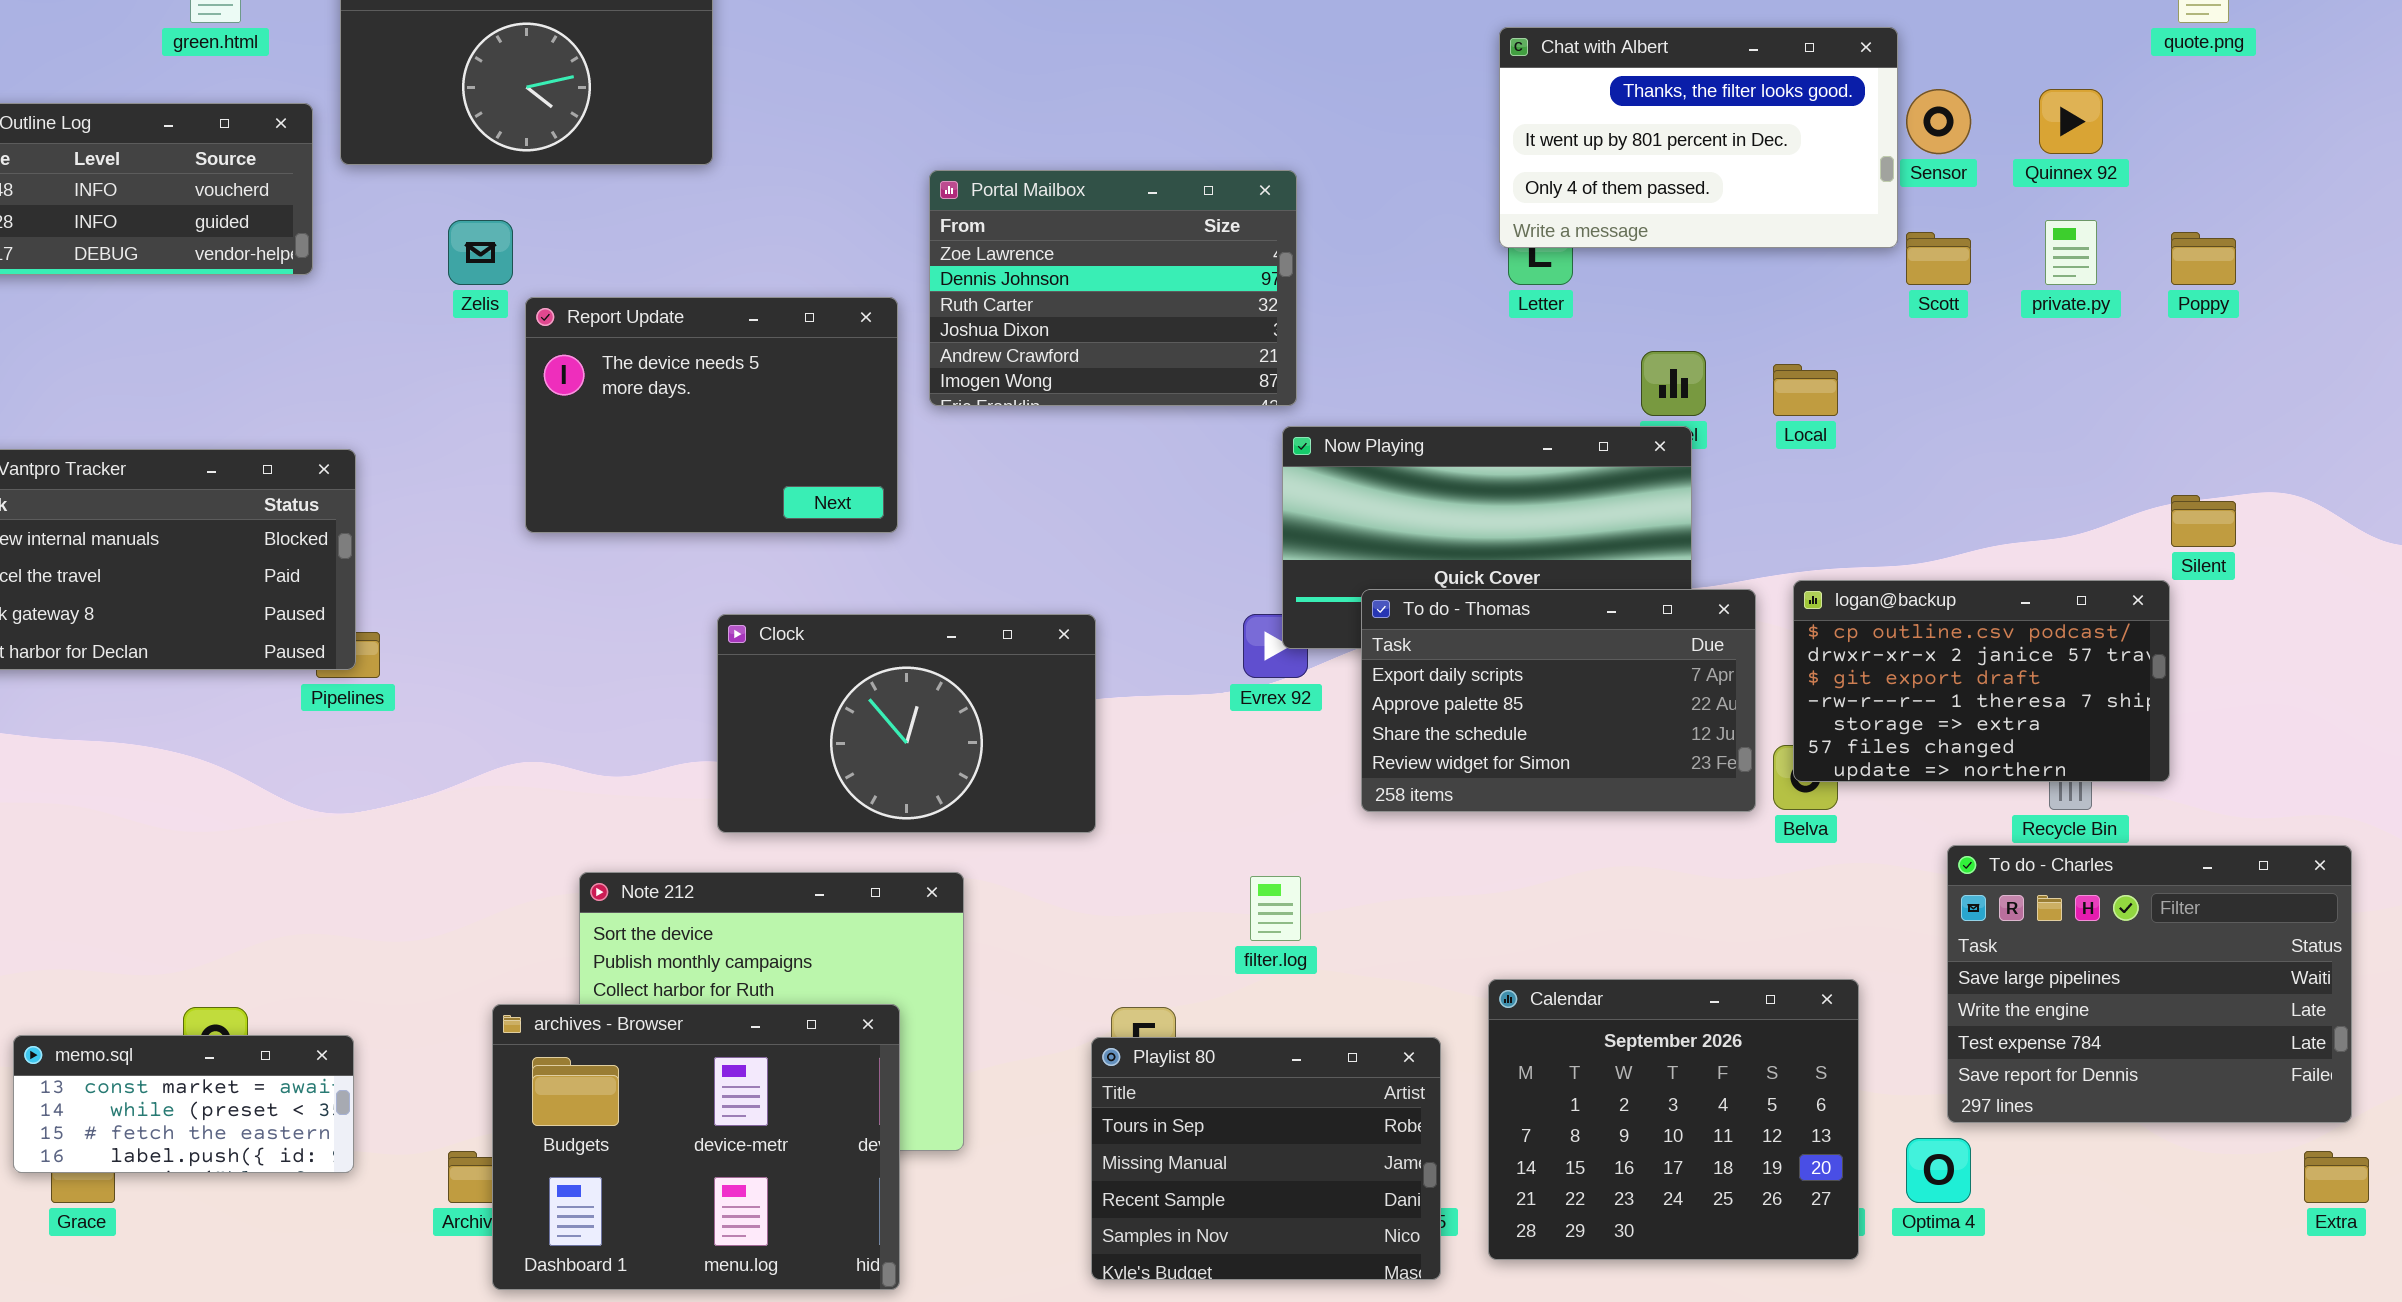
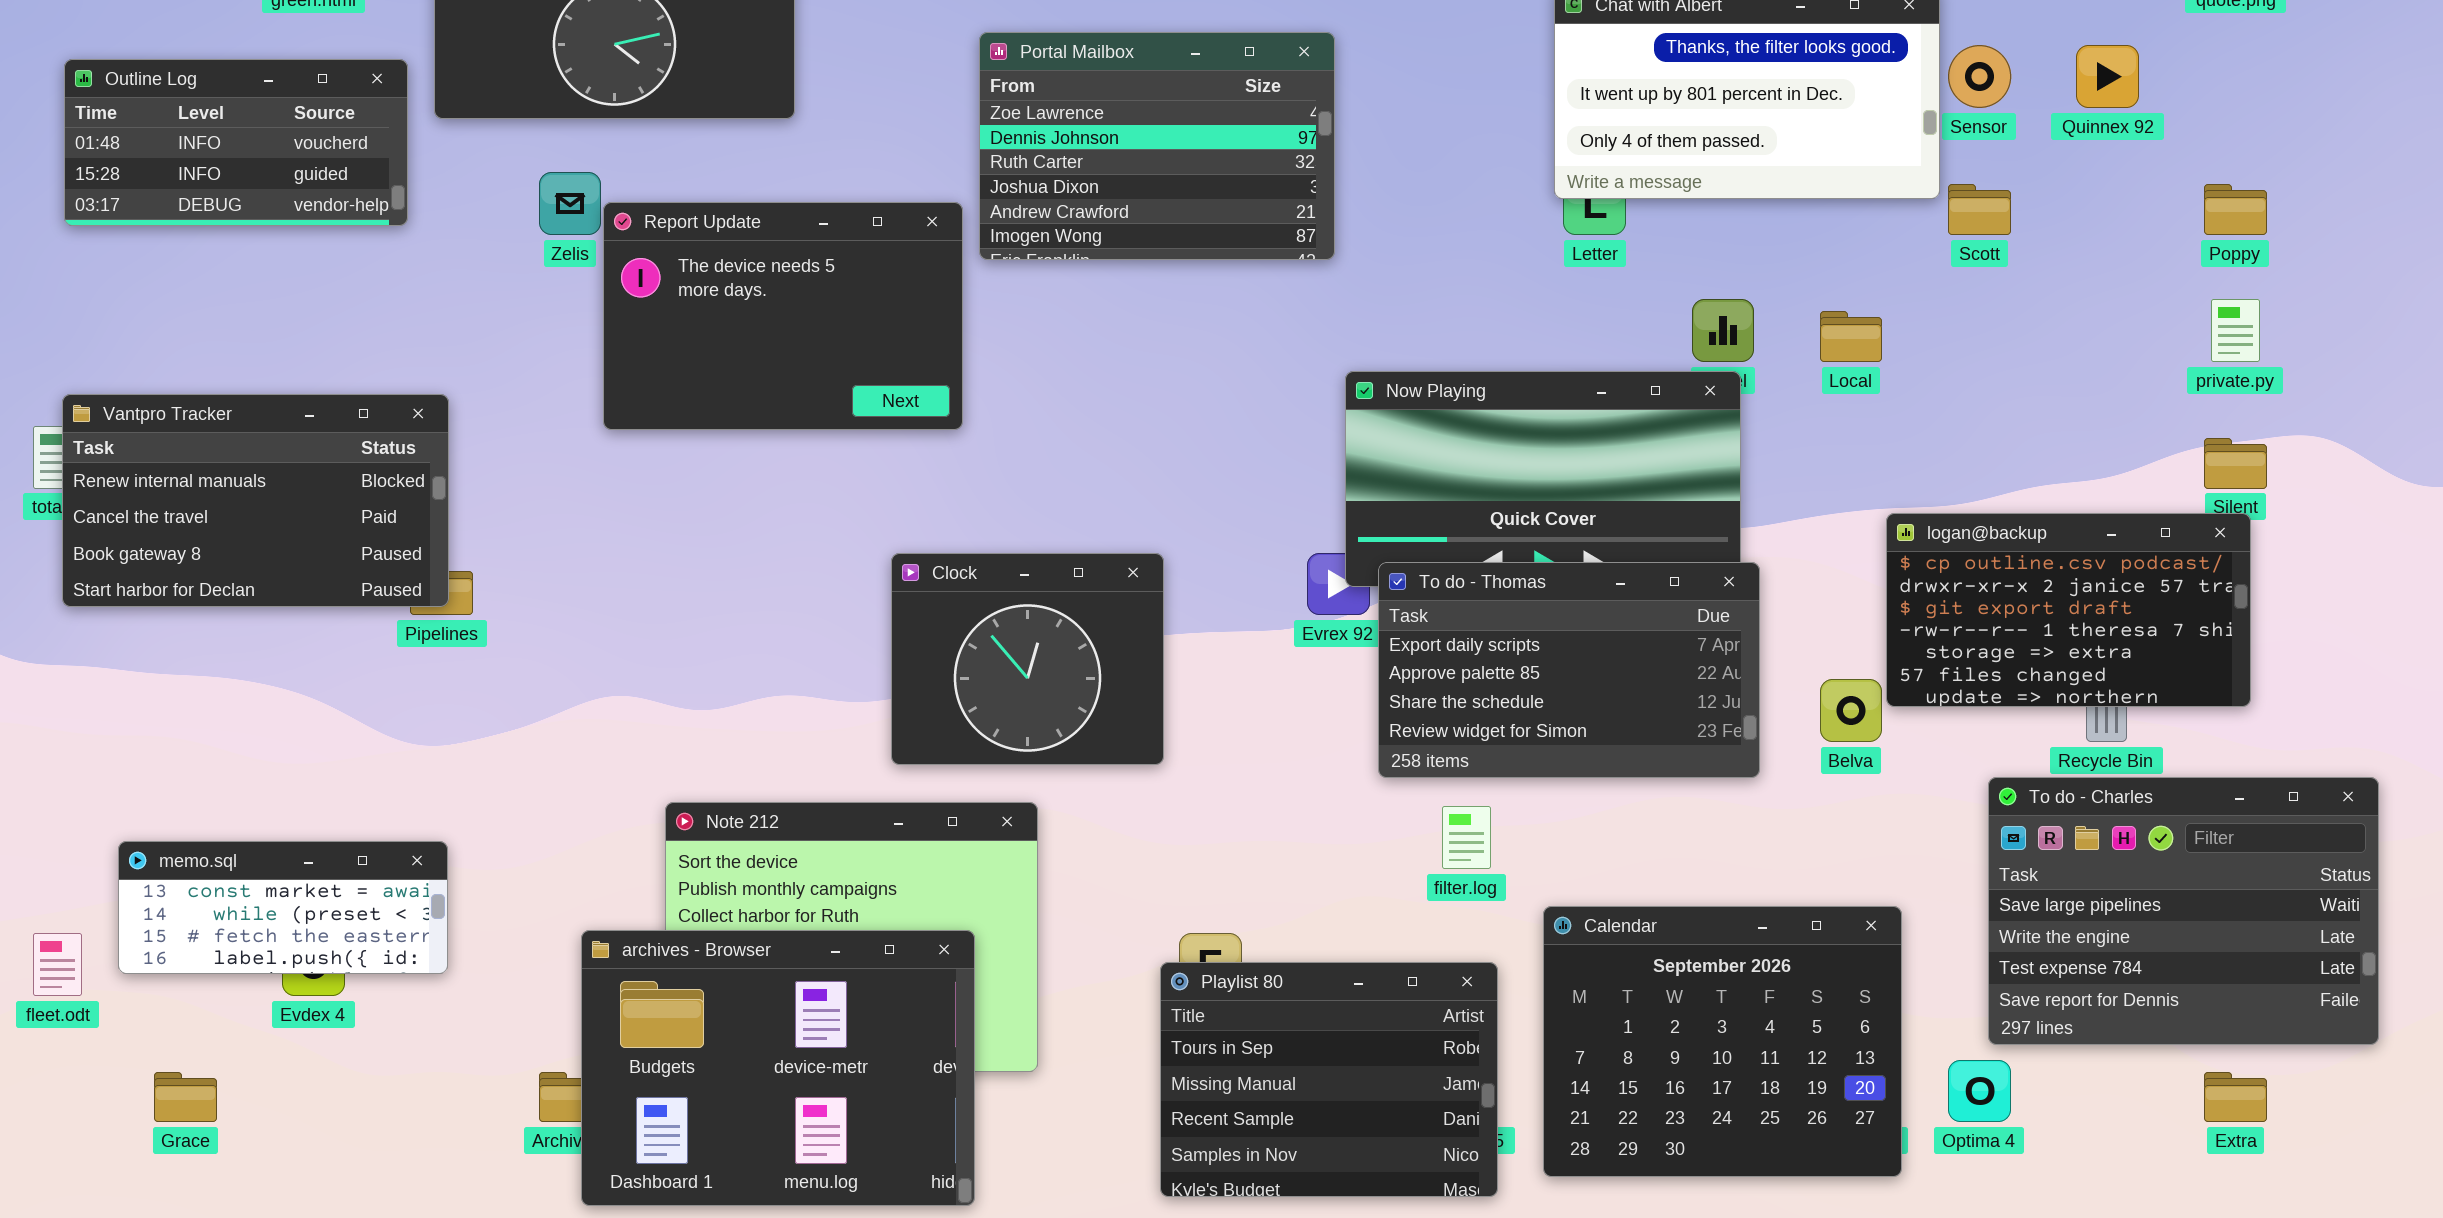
Portal Mailbox: [929,170,1297,406] -> [979,32,1335,260], moved
private.py: [2045,220,2097,285] -> [2211,299,2260,362], moved
Report Update: [525,297,898,533] -> [603,202,963,430], moved
logan@backup: [1793,580,2170,782] -> [1886,513,2251,707], moved
To do - Thomas: [1361,589,1756,812] -> [1378,562,1760,778], moved
Clock: [717,614,1096,833] -> [891,553,1164,765], resized
filter.log: [1250,876,1301,941] -> [1442,806,1491,869], moved
memo.sql: [13,1035,354,1173] -> [118,841,448,974], moved
Extra: [2304,1151,2369,1203] -> [2204,1072,2267,1122], moved

